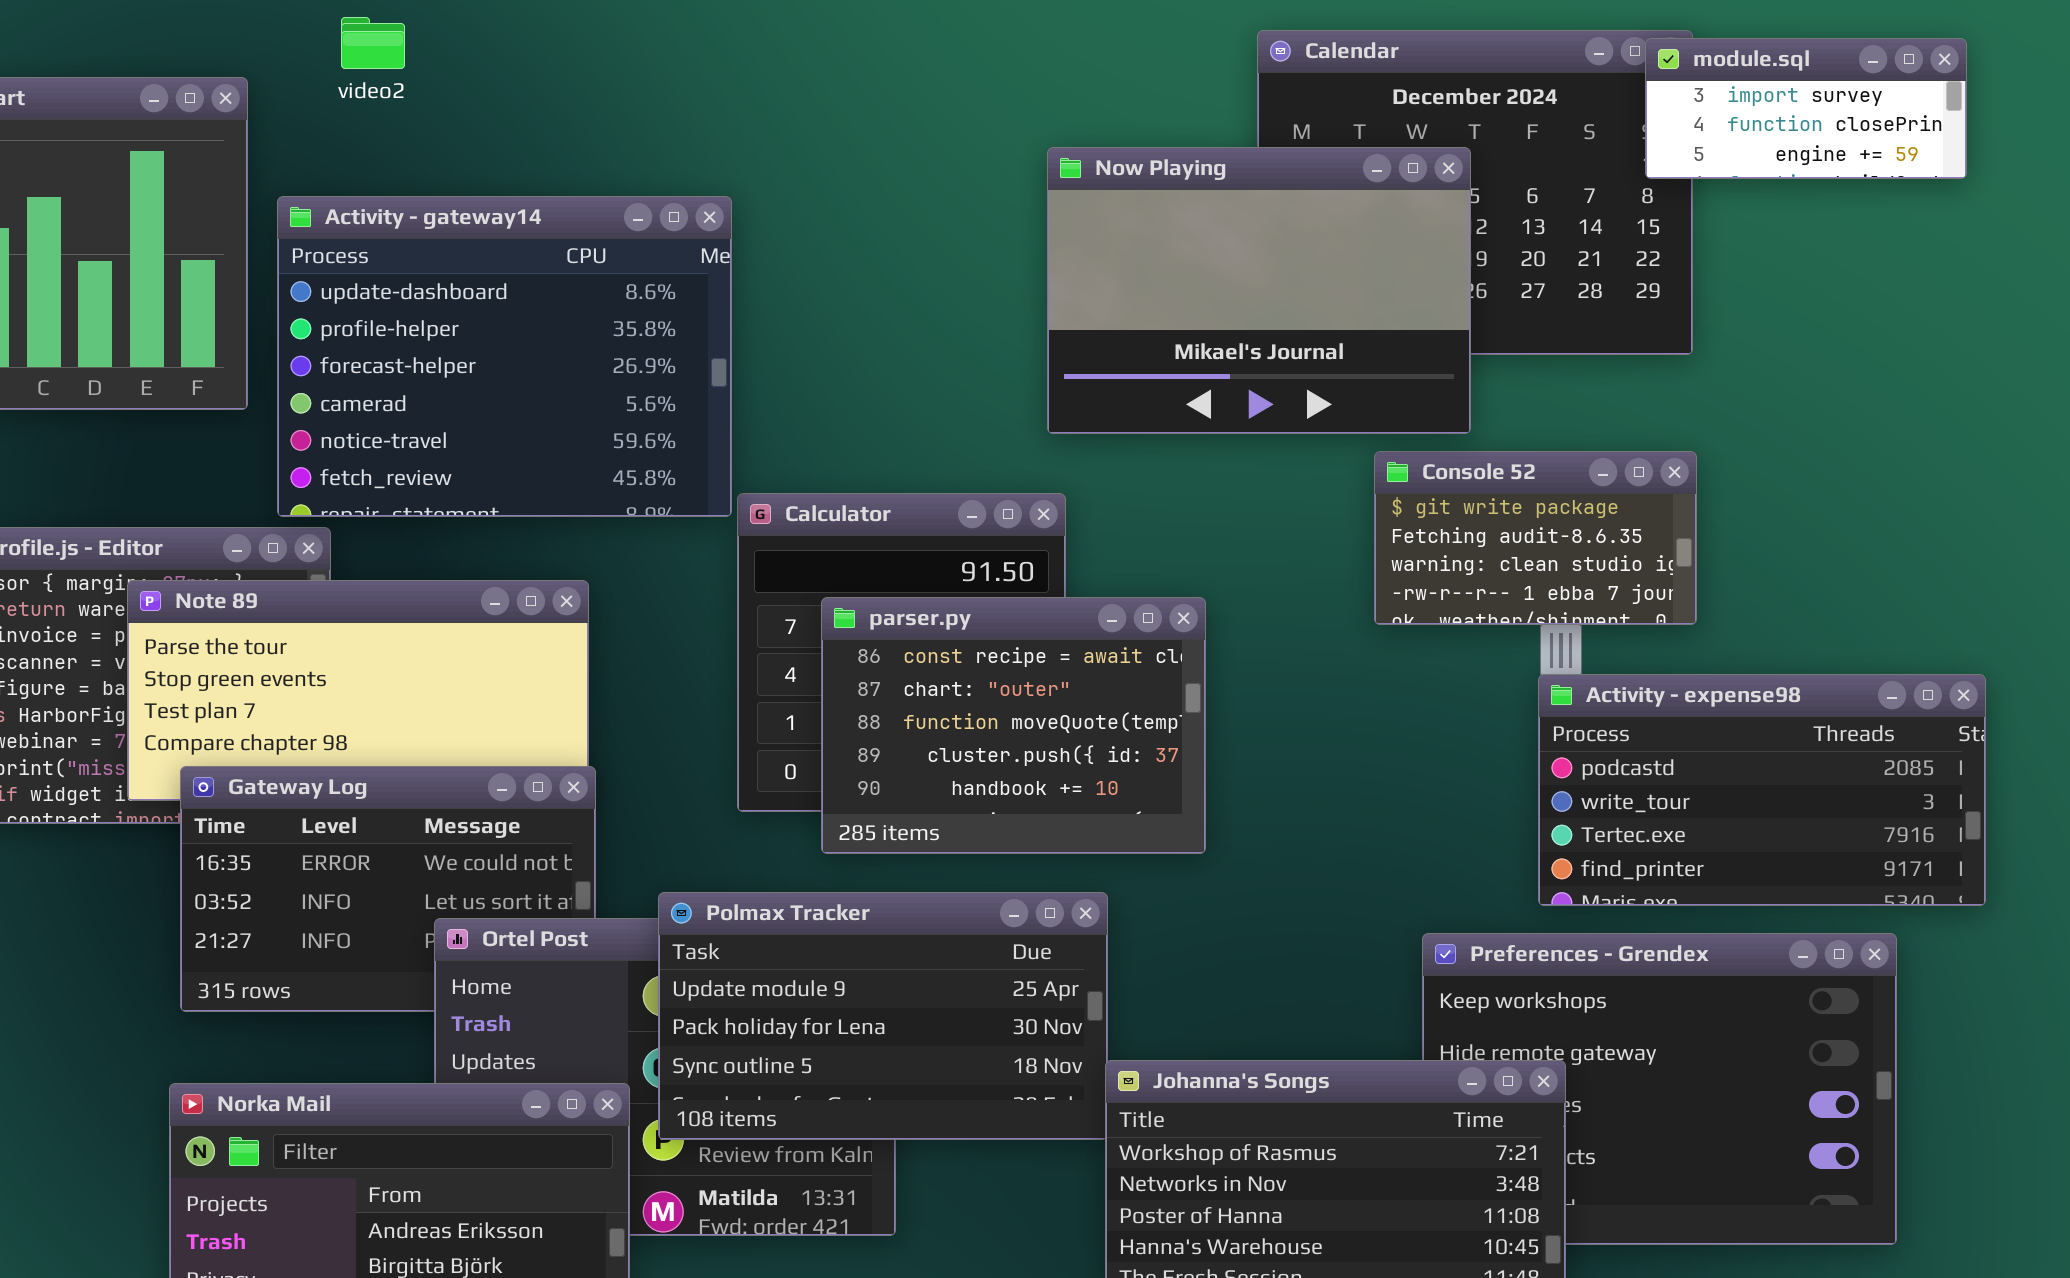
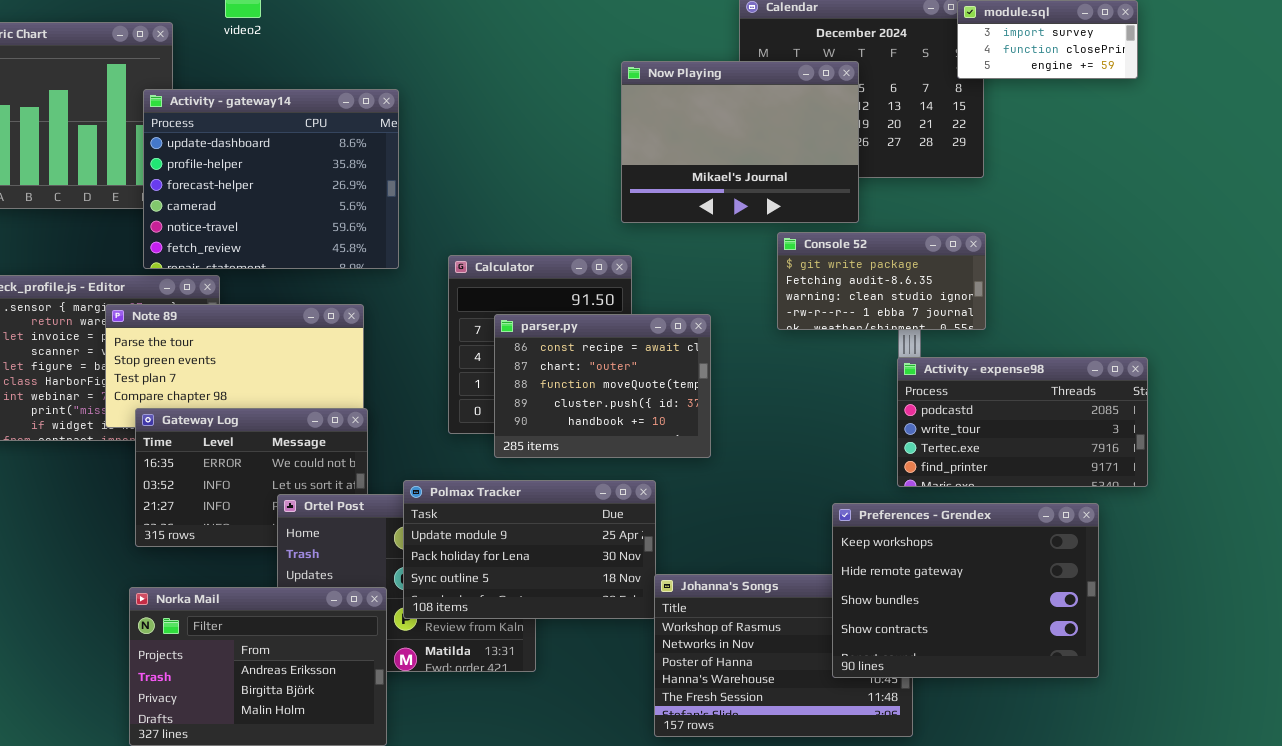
Activity - gateway14: [277,196,732,517] -> [143,89,399,269], moved
Console 52: [1374,451,1697,625] -> [777,232,986,330], resized
Preferences - Grendex: [1422,933,1897,1245] -> [832,503,1099,678], raised

